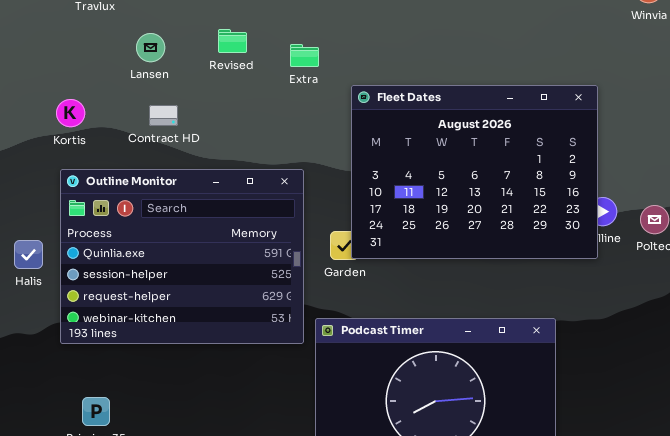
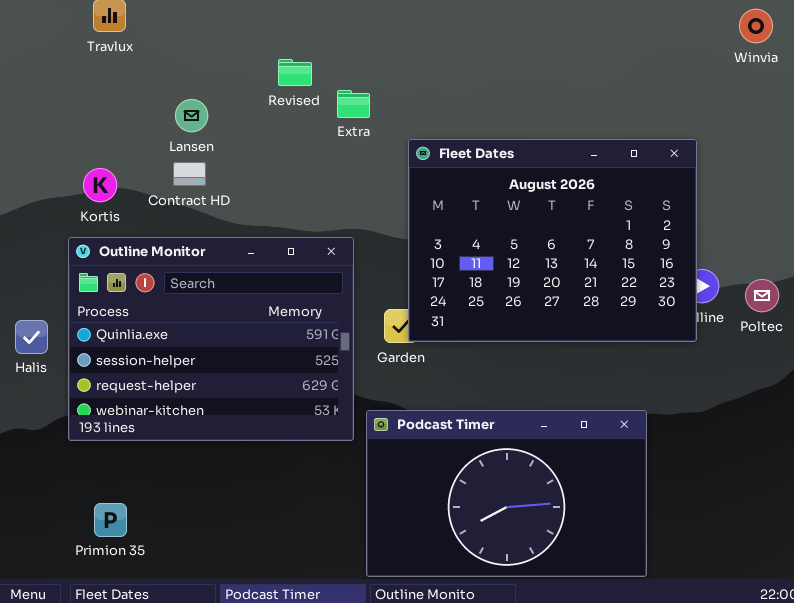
Revised: [218,29,247,53] -> [278,59,312,86], moved
Lansen: [136,33,165,62] -> [175,99,208,132], moved
Kortis: [56,99,85,127] -> [83,168,117,202], moved

